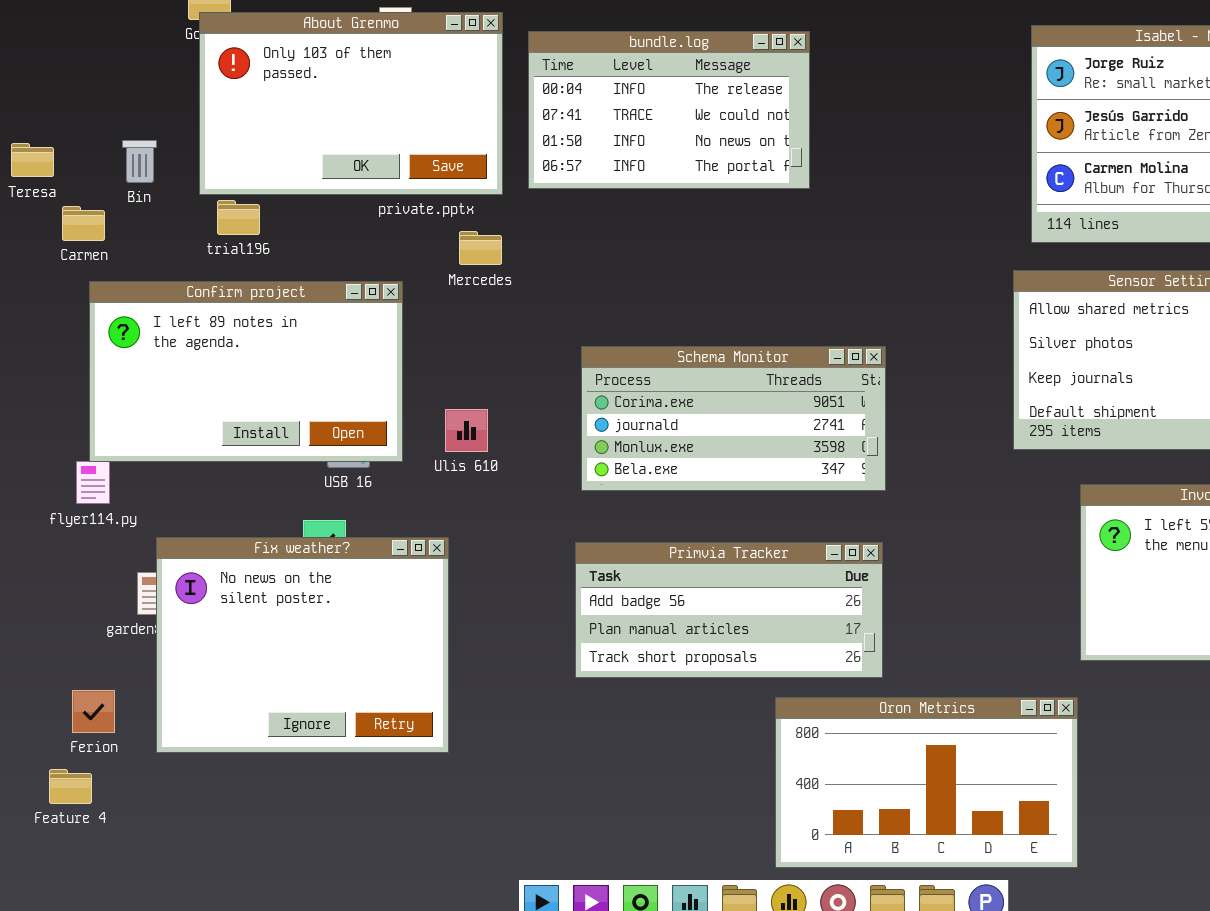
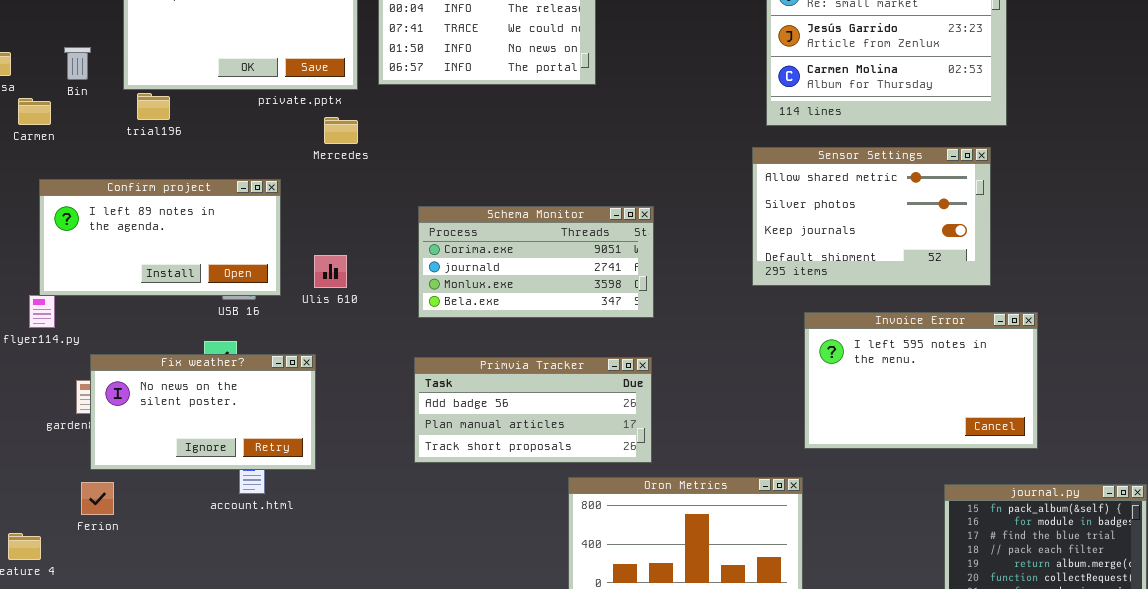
Confirm project: [89,281,403,462] -> [39,179,281,296], resized
Fix weather?: [156,537,449,753] -> [90,354,316,470], resized
Ferion: [72,690,115,733] -> [81,482,114,515], moved

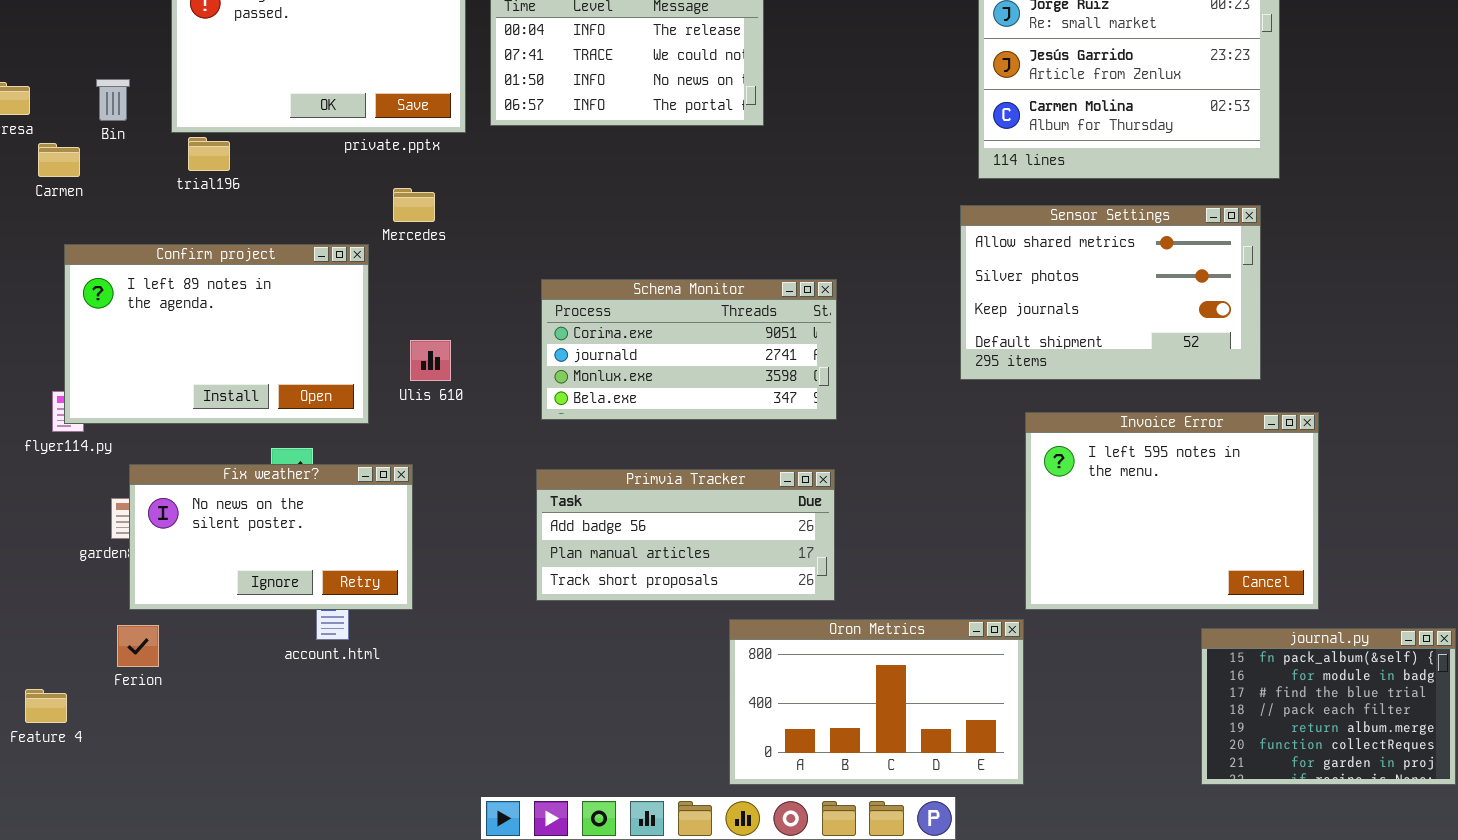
Mercedes: [324,117,358,144] -> [393,188,435,222], moved
Confirm project: [39,179,281,296] -> [64,244,369,424], resized
Invoice Error: [804,312,1038,449] -> [1025,412,1319,610], resized

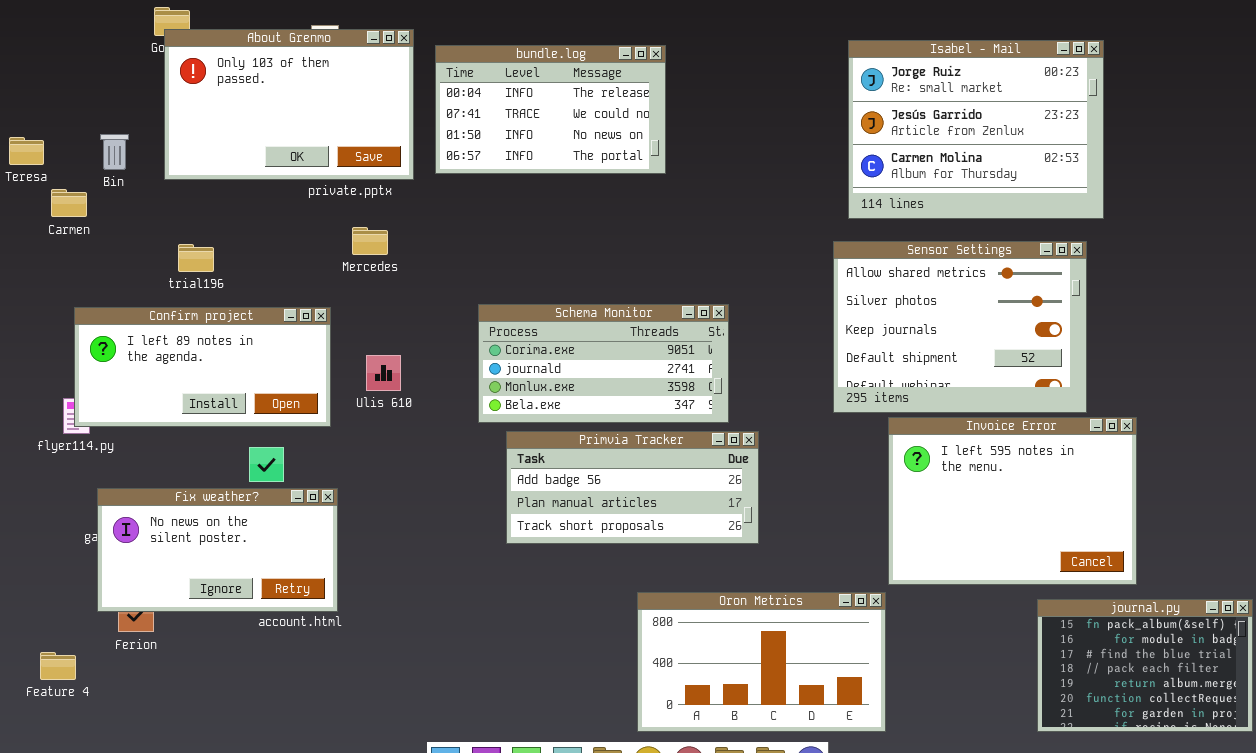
trial196: [188,137,230,171] -> [178,244,214,272], moved
Sensor Settings: [960,205,1261,380] -> [833,241,1087,413], resized
Confirm project: [64,244,369,424] -> [74,307,331,427], resized
Fix weather?: [129,464,413,610] -> [97,488,338,612], moved
Primvia Tracker: [536,469,835,601] -> [506,431,759,544], moved

